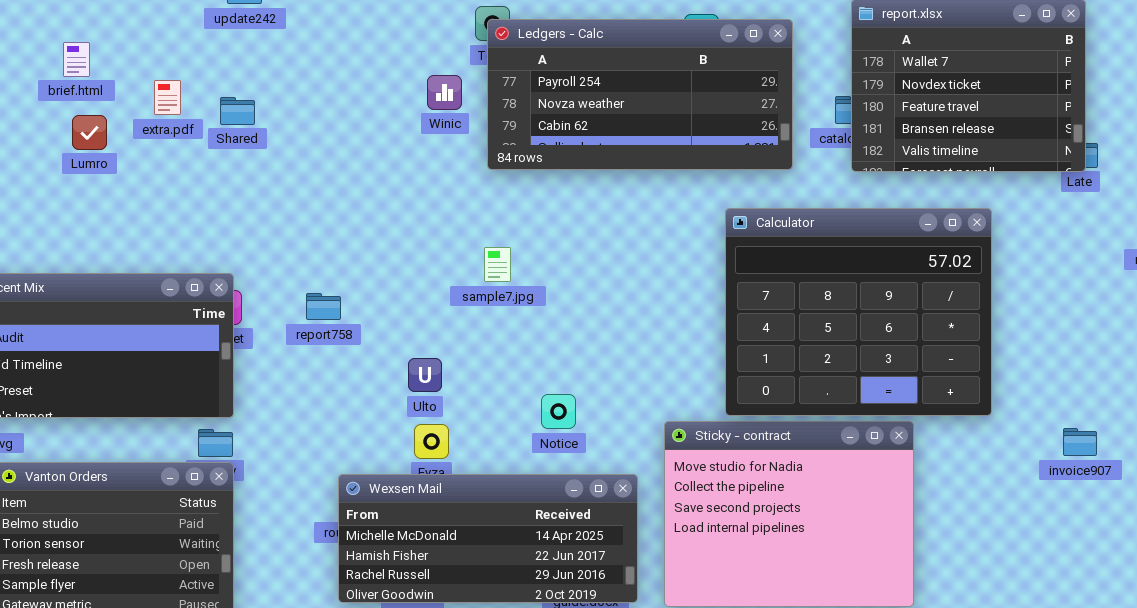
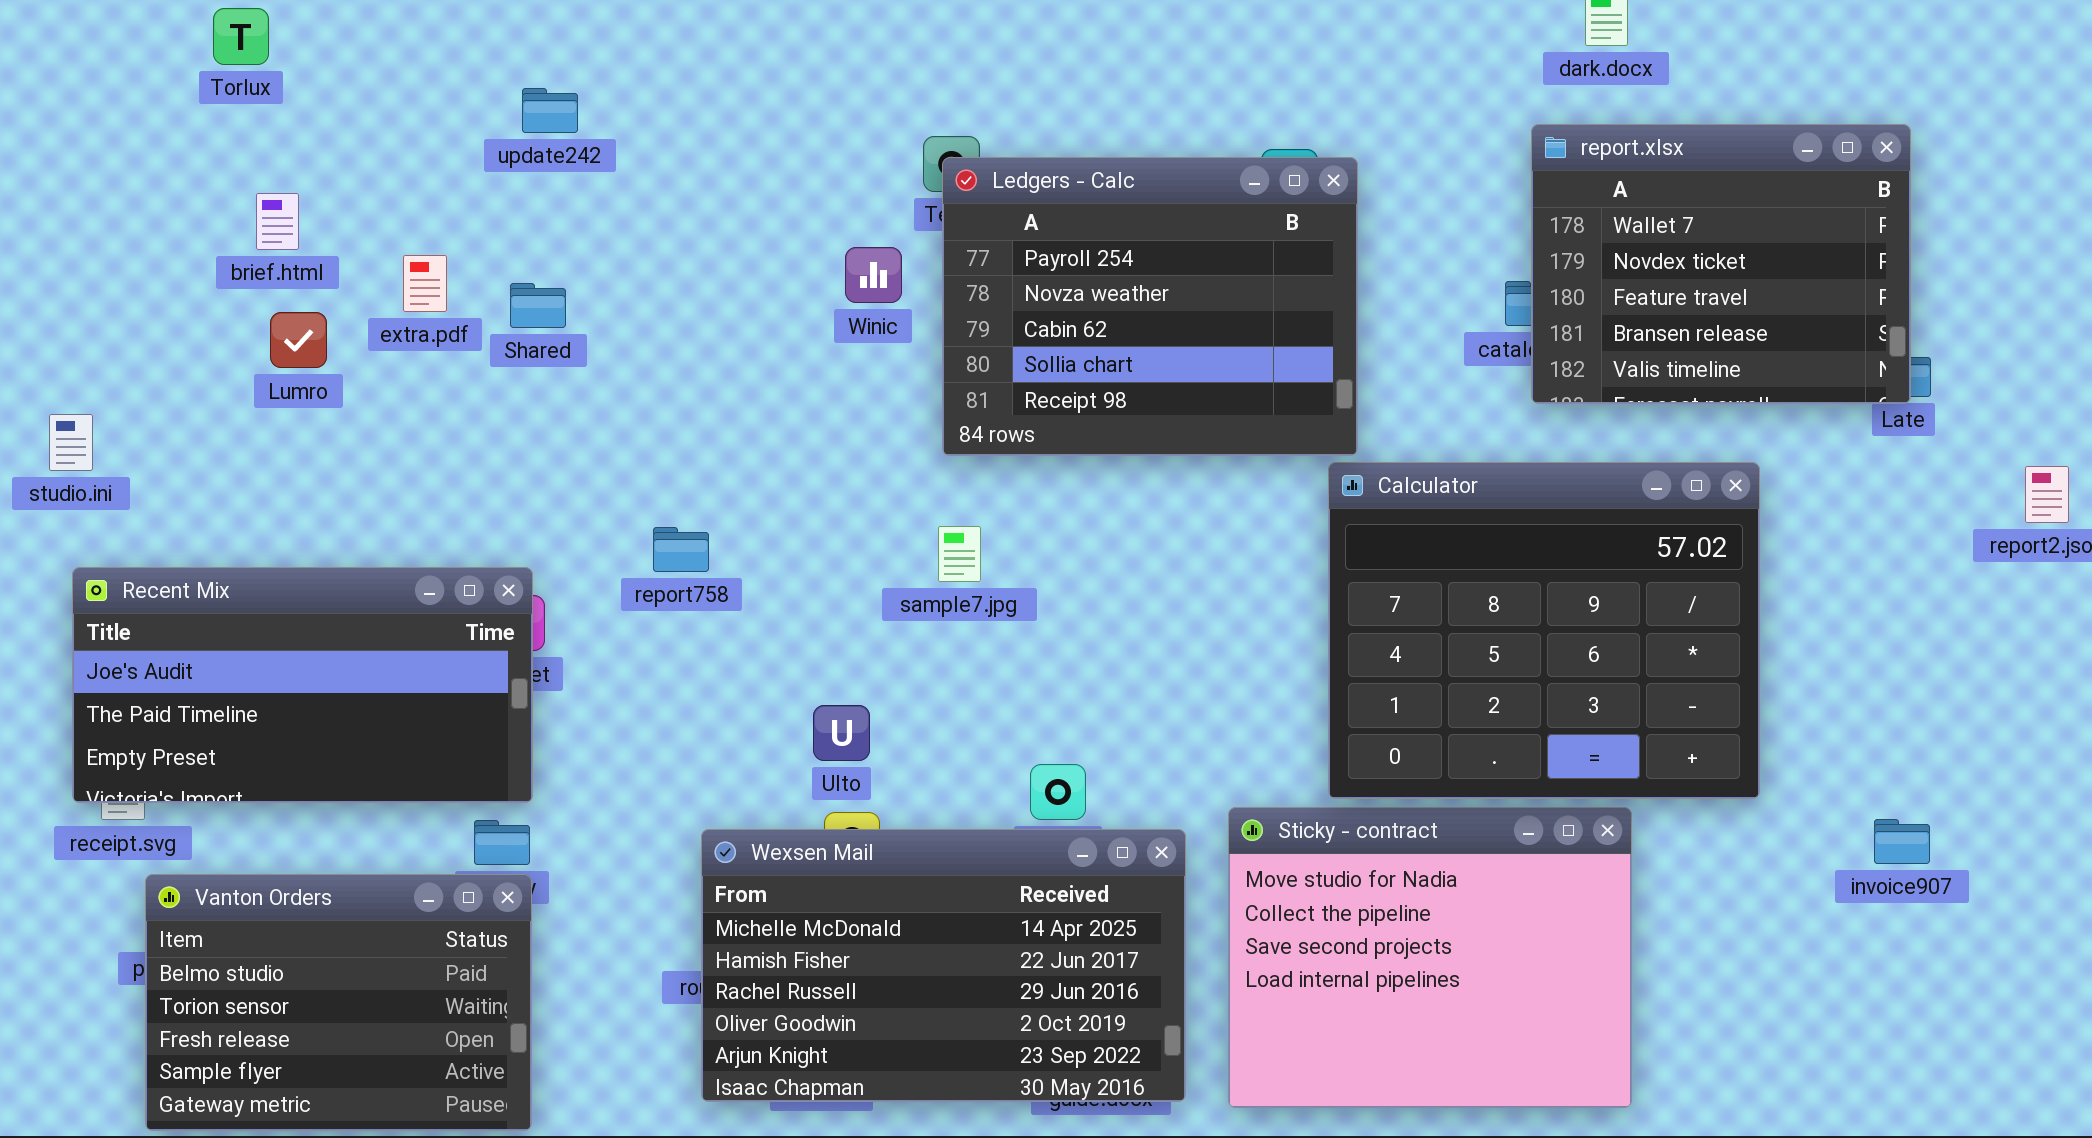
Ledgers - Calc: [487,19,793,170] -> [942,157,1358,456], resized
report758: [306,293,341,320] -> [653,527,709,572], moved
Wexsen Mail: [338,474,638,603] -> [701,829,1186,1102], resized

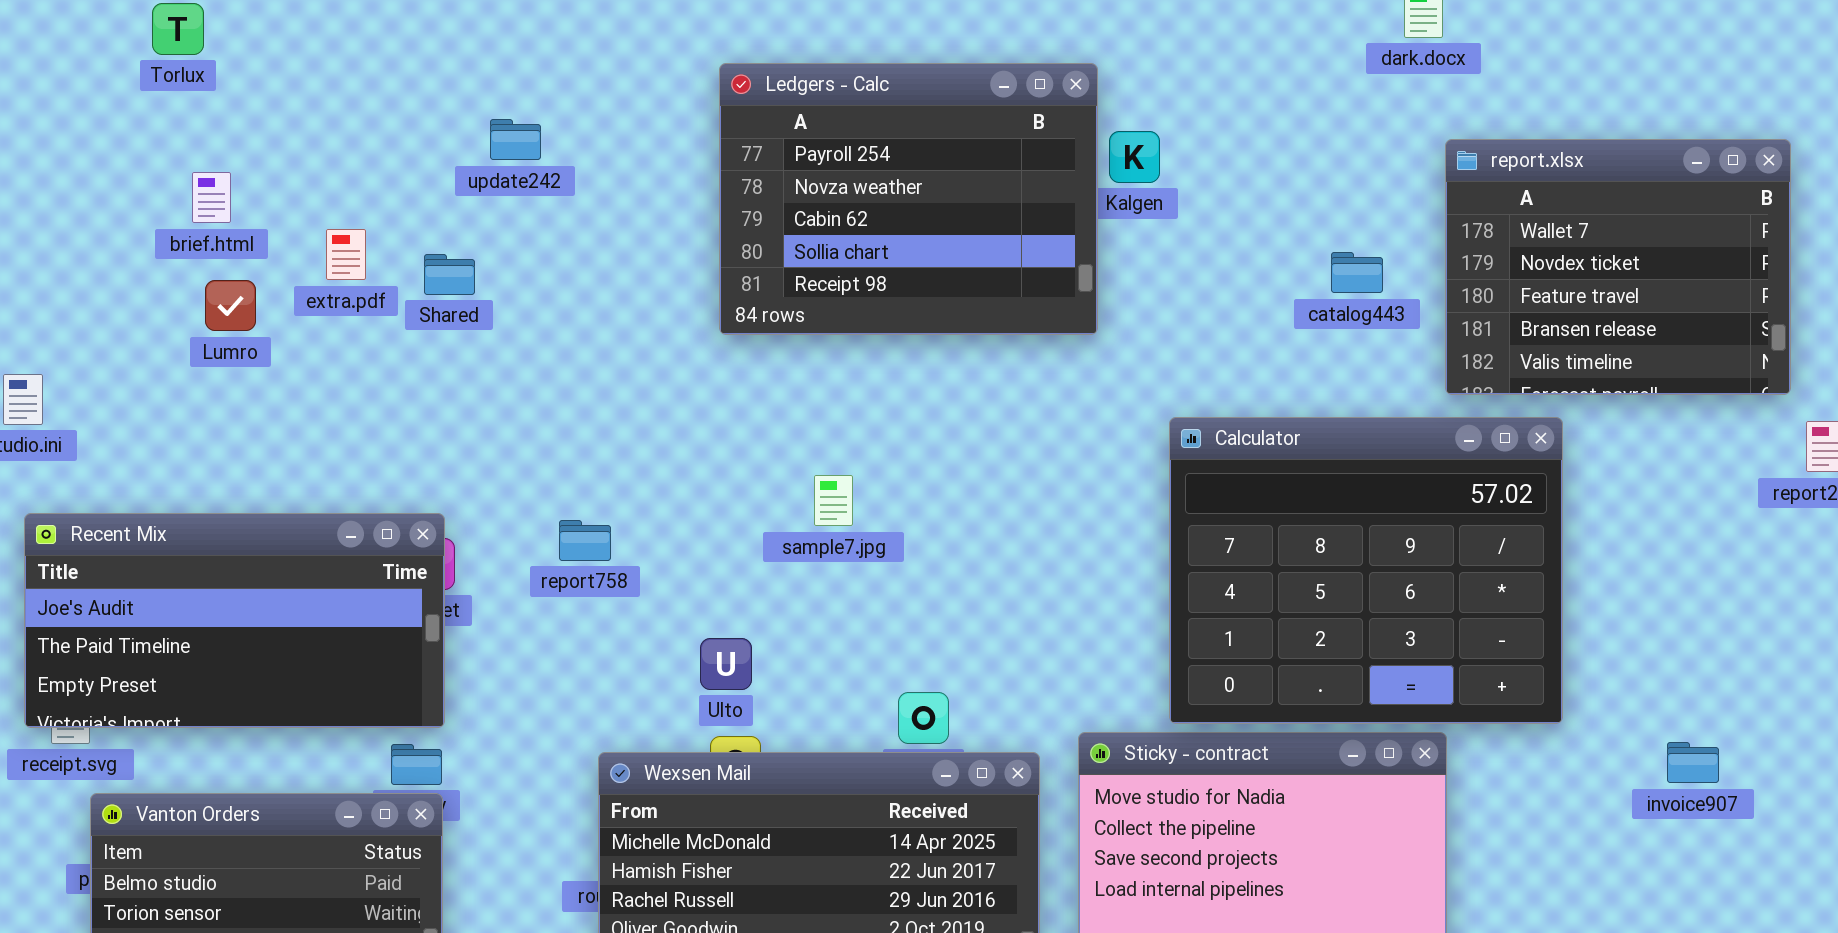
update242: [522,88,578,133] -> [490,119,541,160], moved
report.xlsx: [1531,124,1911,404] -> [1445,139,1791,395], moved
Ledgers - Calc: [942,157,1358,456] -> [719,63,1098,335], moved
report758: [653,527,709,572] -> [559,520,611,561], moved

